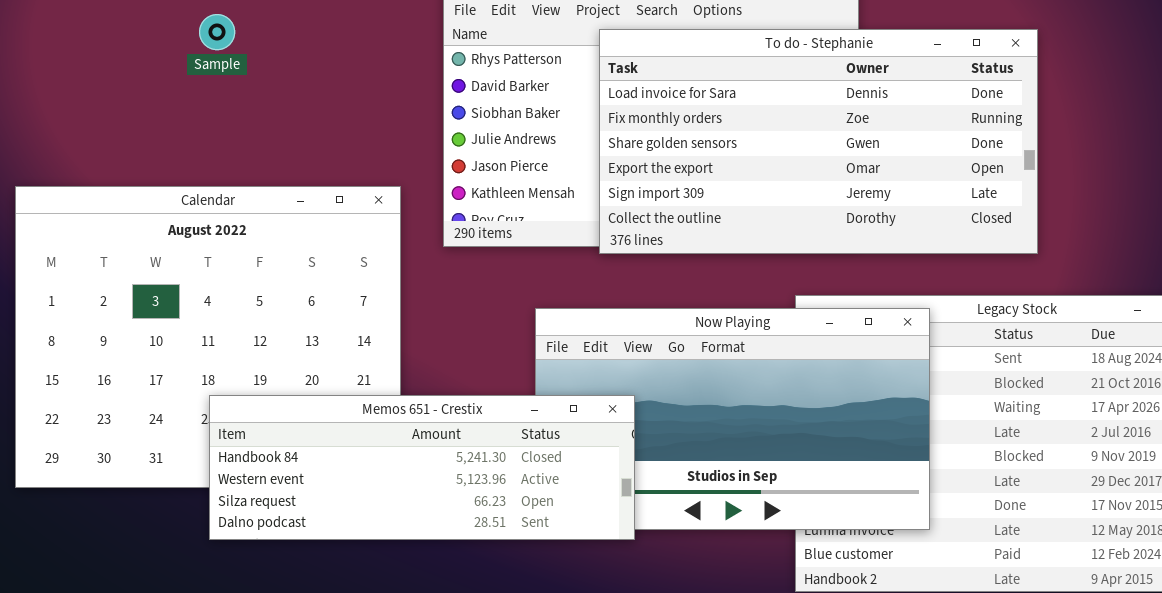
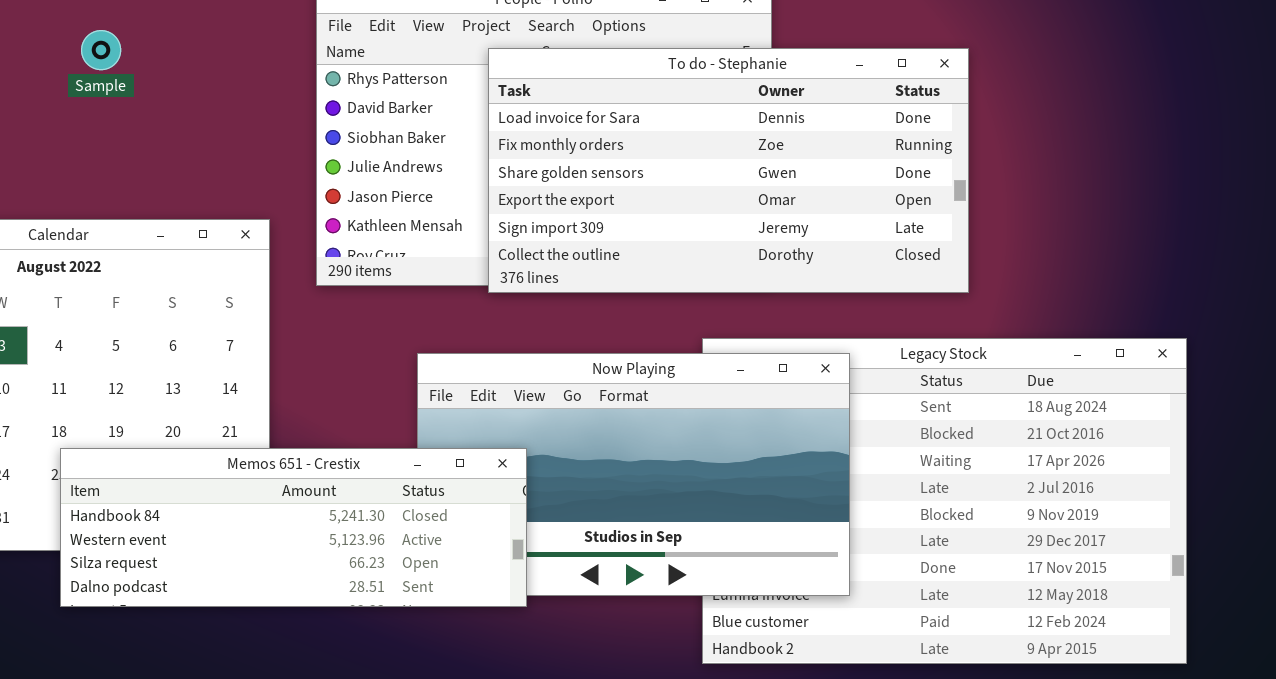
Sample: [199,14,235,50] -> [81,30,121,70], moved

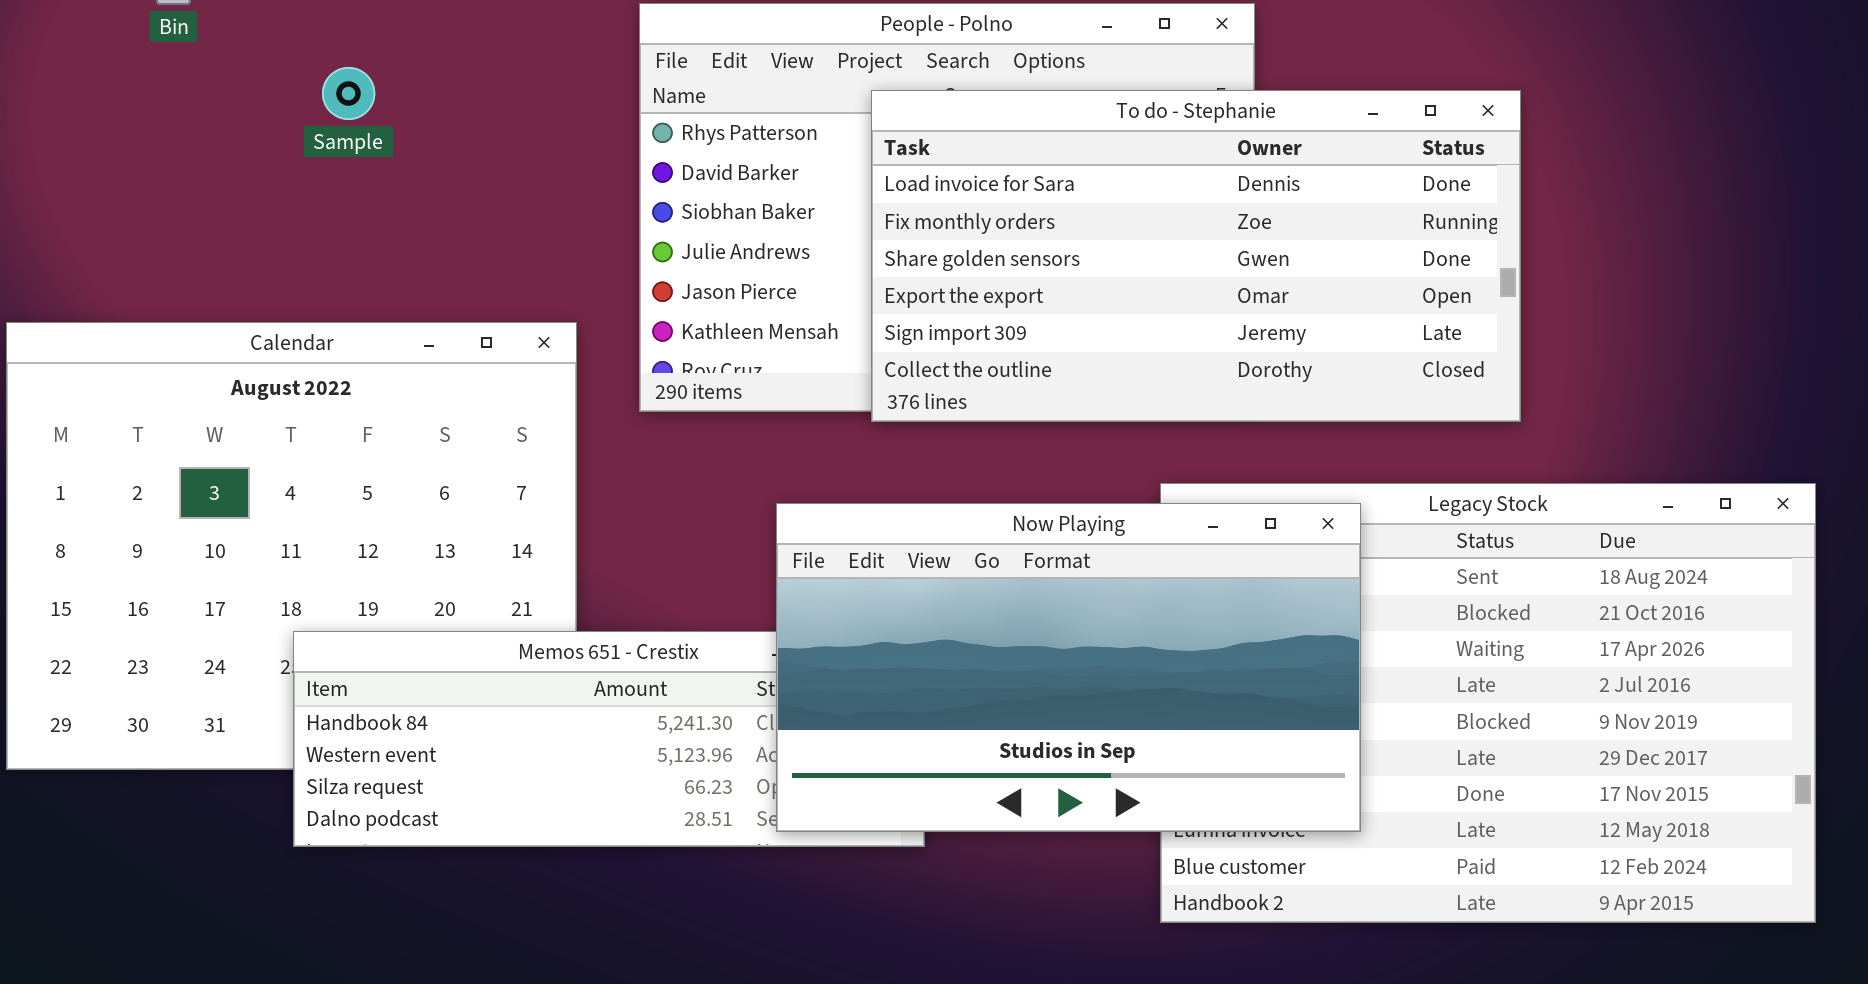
Now Playing: [417,353,850,596] -> [776,503,1361,832], raised

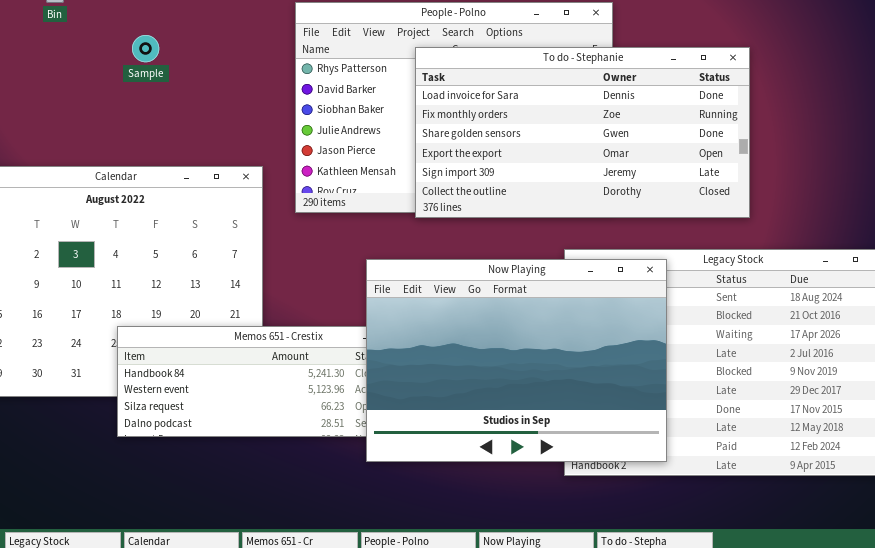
Now Playing: [776,503,1361,832] -> [366,259,667,462], resized

